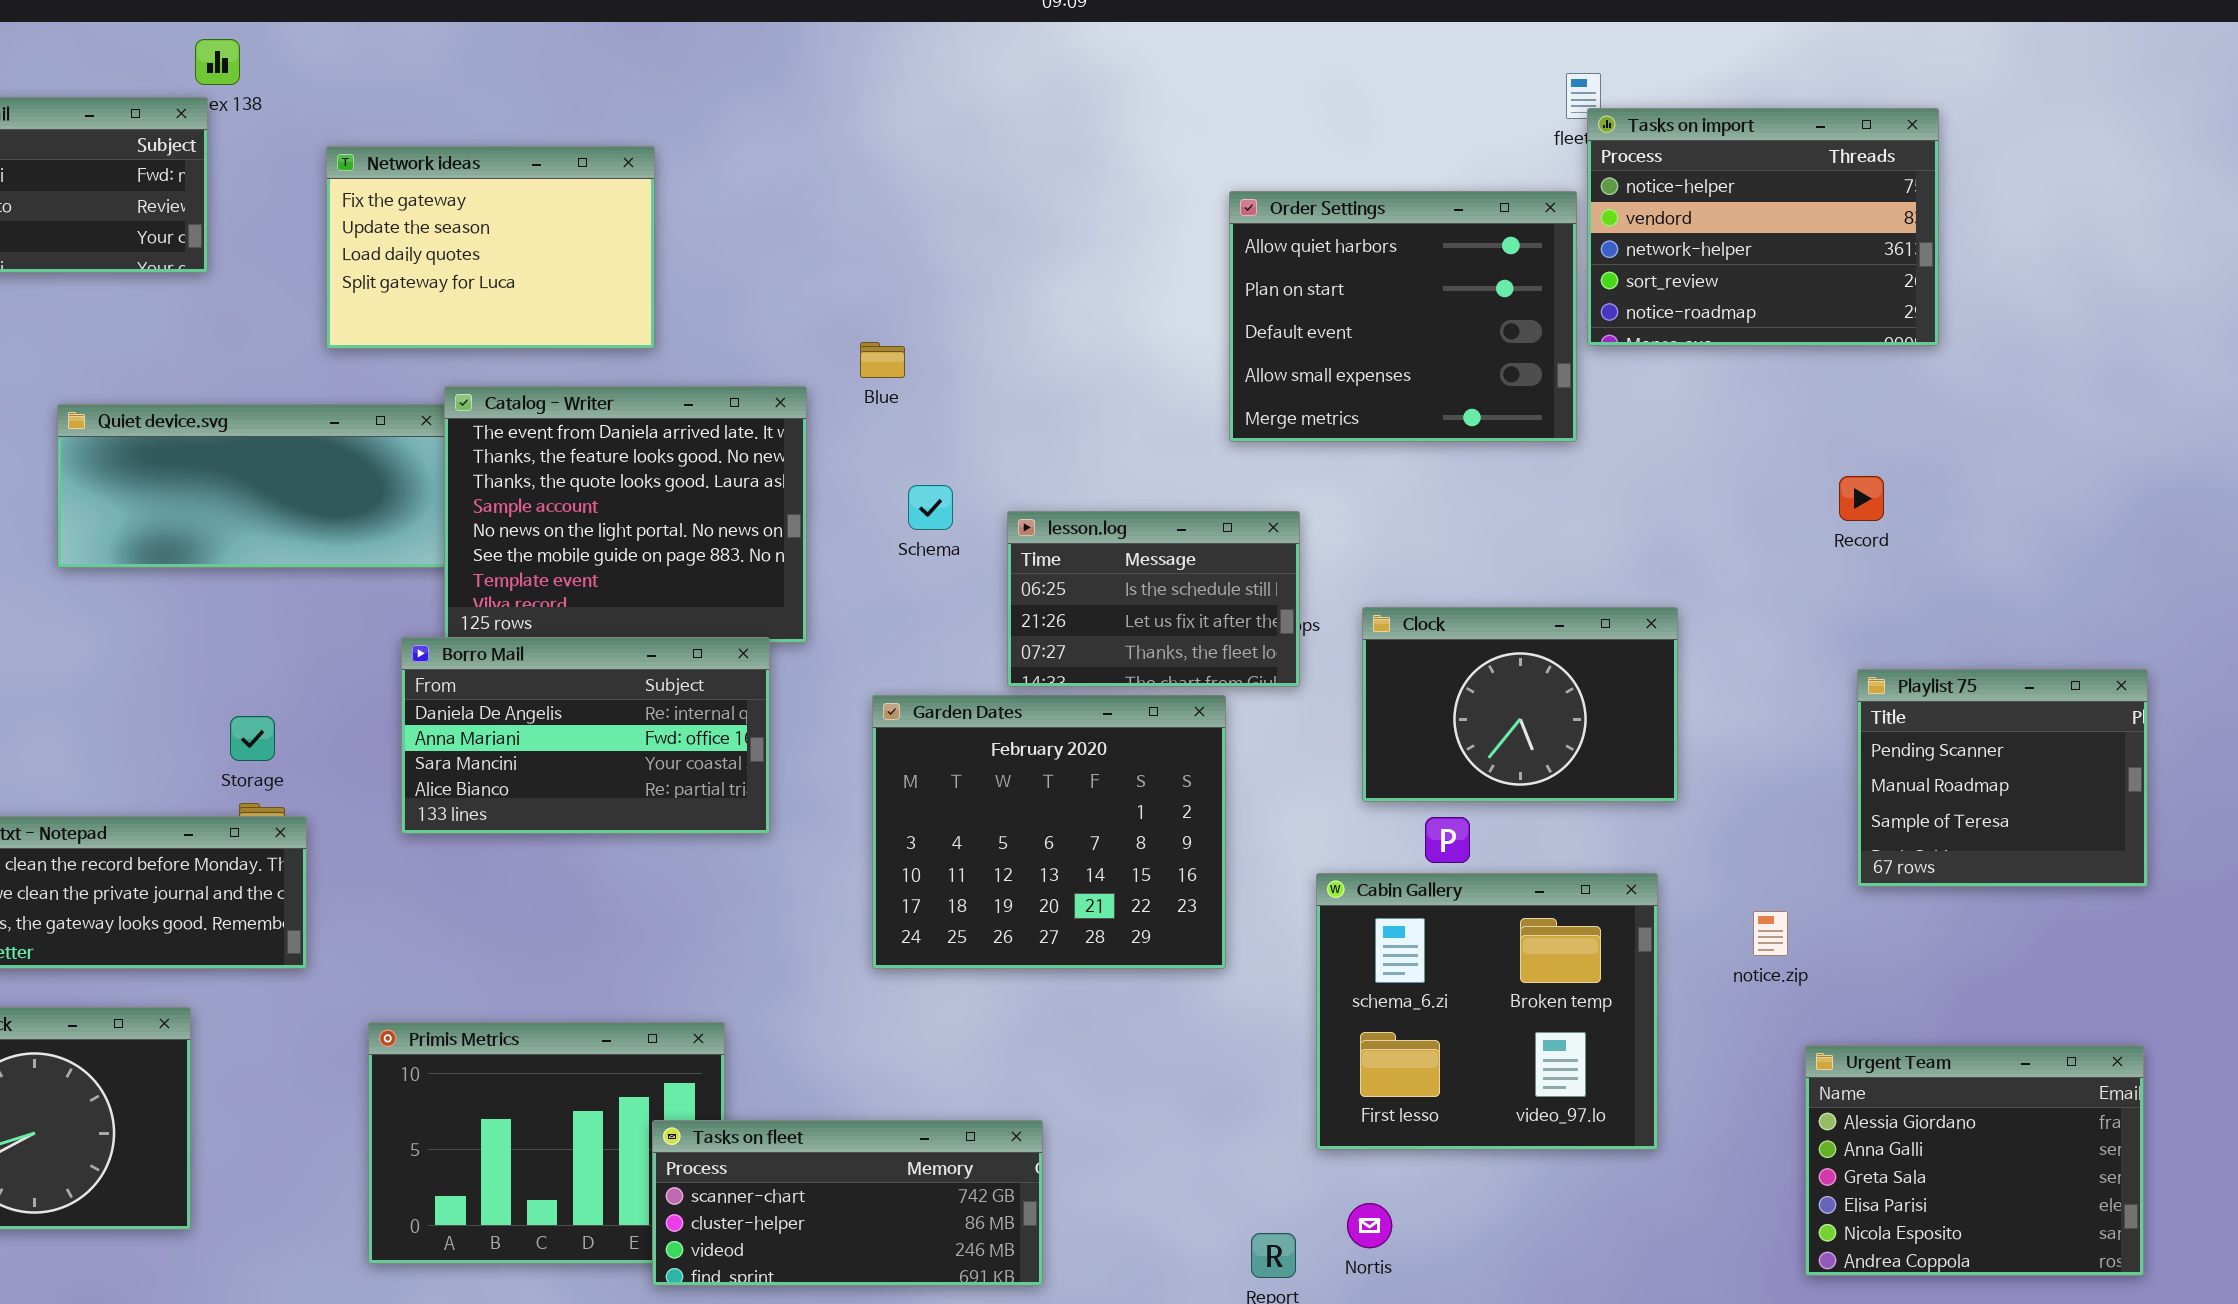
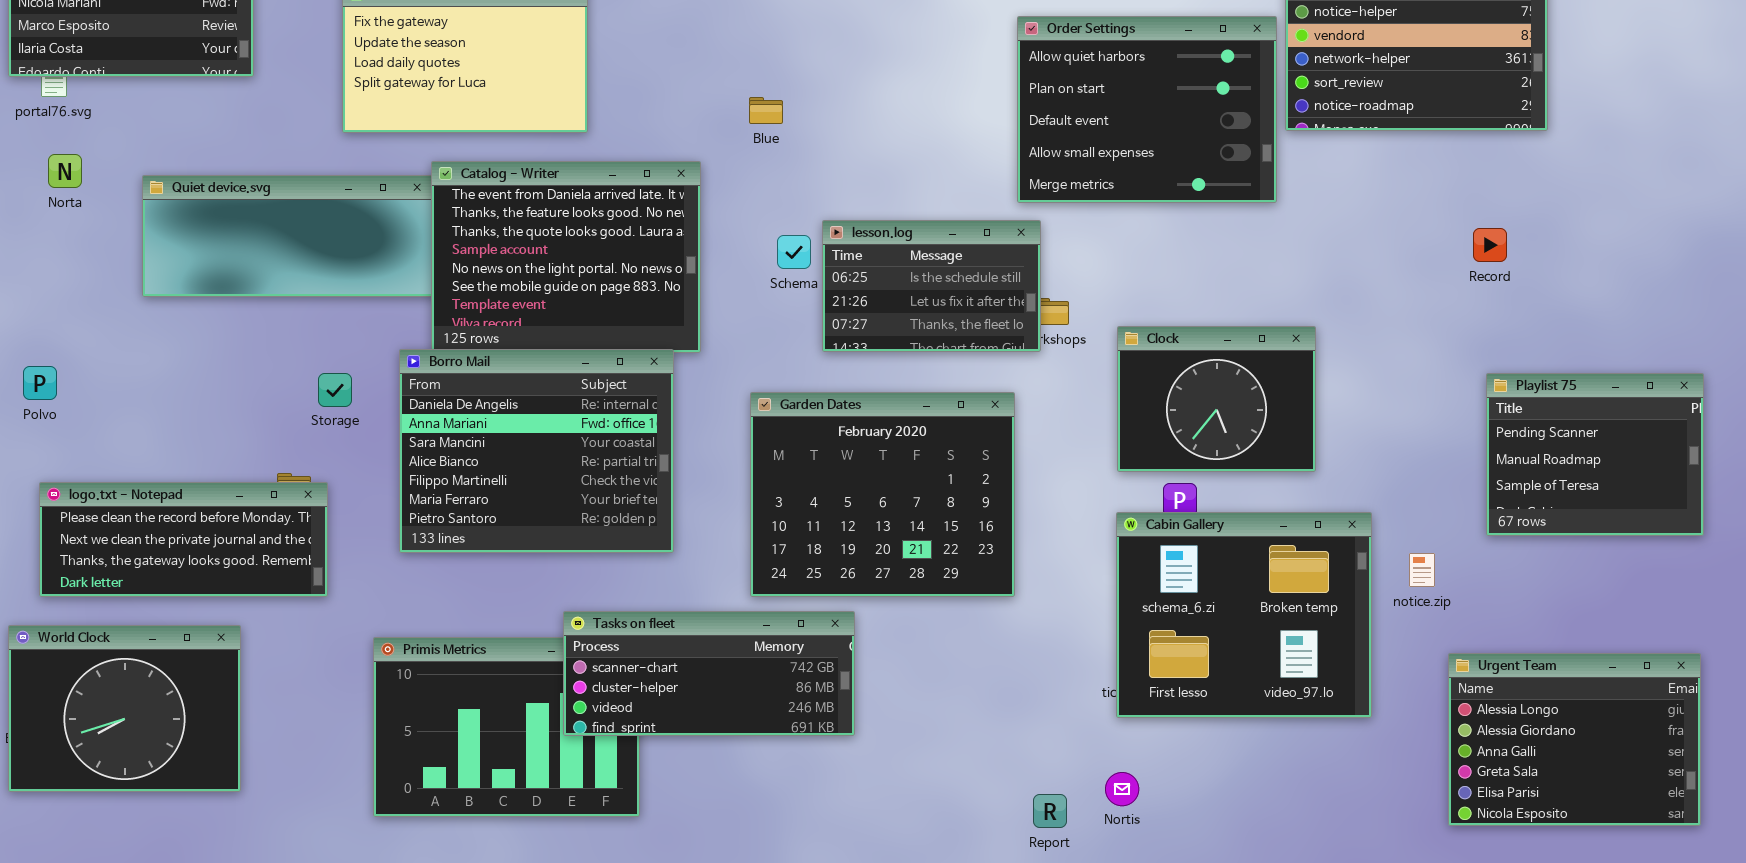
Blue: [860,342,905,378] -> [749,97,783,124], moved
lesson.log: [1007,511,1300,687] -> [822,220,1041,352], moved
Clock: [1362,607,1678,802] -> [1117,326,1316,472], resized
Borro Mail: [401,637,770,834] -> [399,349,674,553], resized
Storage: [230,716,275,761] -> [318,373,352,407], moved
Cabin Gallery: [1316,873,1658,1150] -> [1116,512,1372,718], moved
Urgent Team: [1805,1045,2144,1276] -> [1448,653,1701,826], scrolled up 1 row
Tasks on fleet: [652,1120,1043,1286] -> [563,611,855,736], moved

